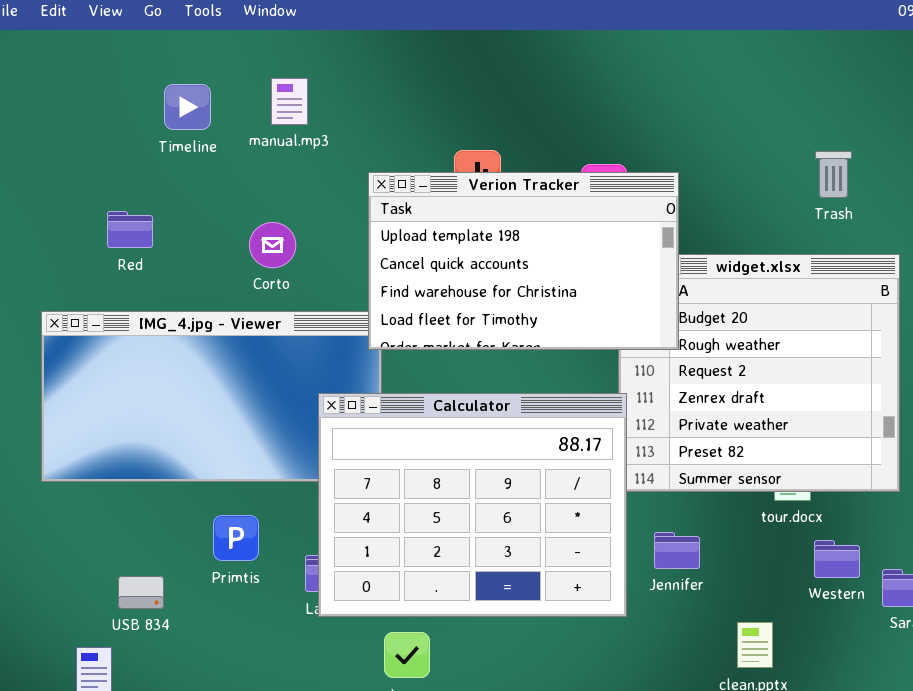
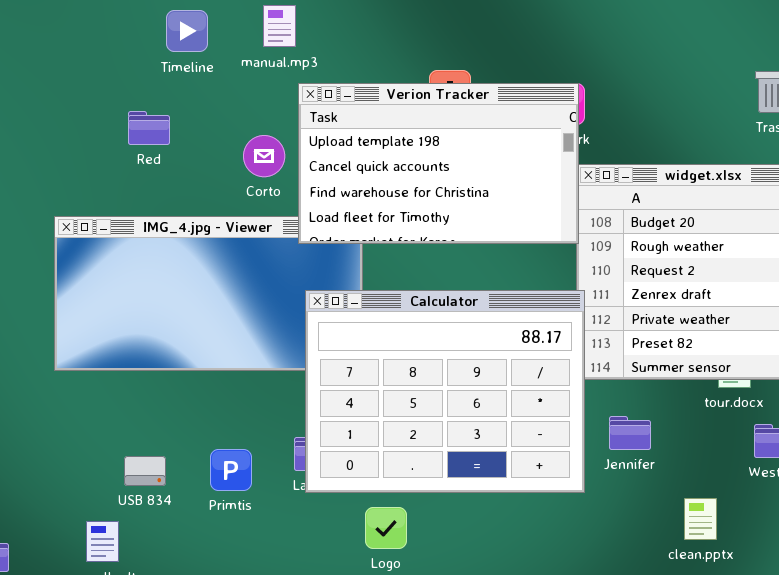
Verion Tracker: [368,172,679,350] -> [298,83,579,244], moved
Red: [107,211,153,248] -> [128,111,170,145], moved
Primtis: [213,515,259,561] -> [210,449,252,491], moved

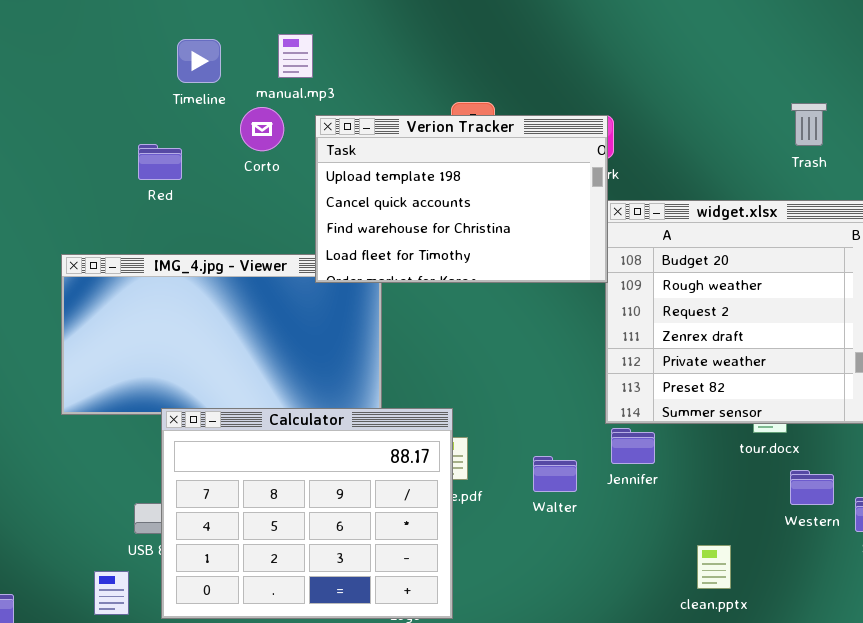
Corto: [243,135,285,177] -> [240,107,284,151], moved
Calculator: [305,290,585,493] -> [161,408,453,619], moved
Jennifer: [609,416,651,450] -> [611,428,655,464], moved
clean.pptx: [684,498,717,540] -> [697,545,731,589], moved

